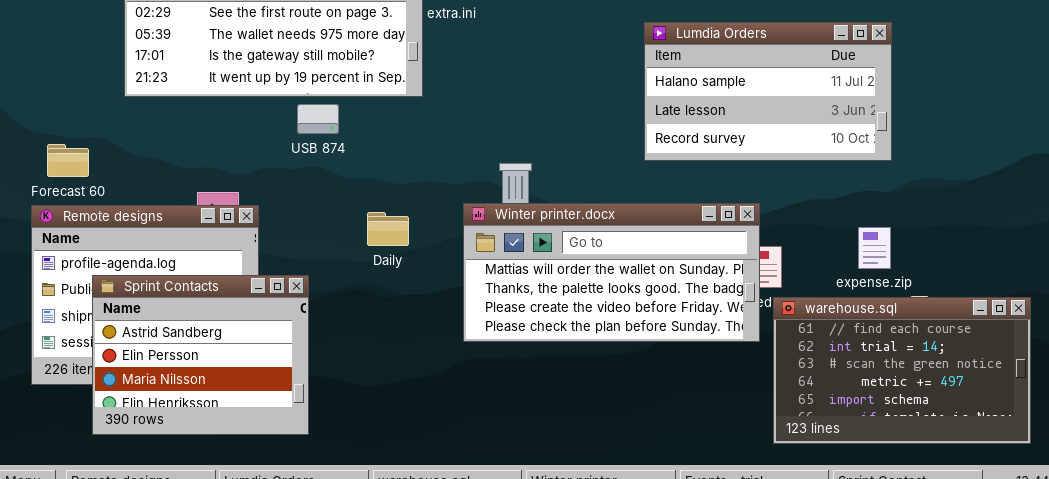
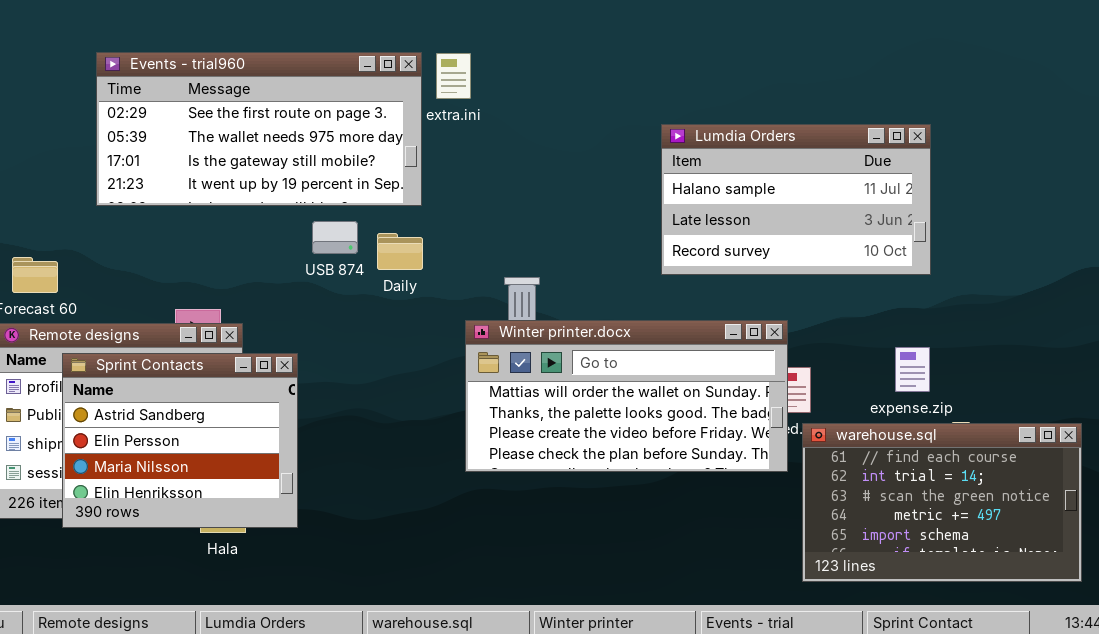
USB 874: [297,104,339,134] -> [312,221,358,254], moved
Daily: [367,212,409,246] -> [377,233,423,270], moved
Sprint Contacts: [92,275,309,435] -> [62,353,298,528], moved

